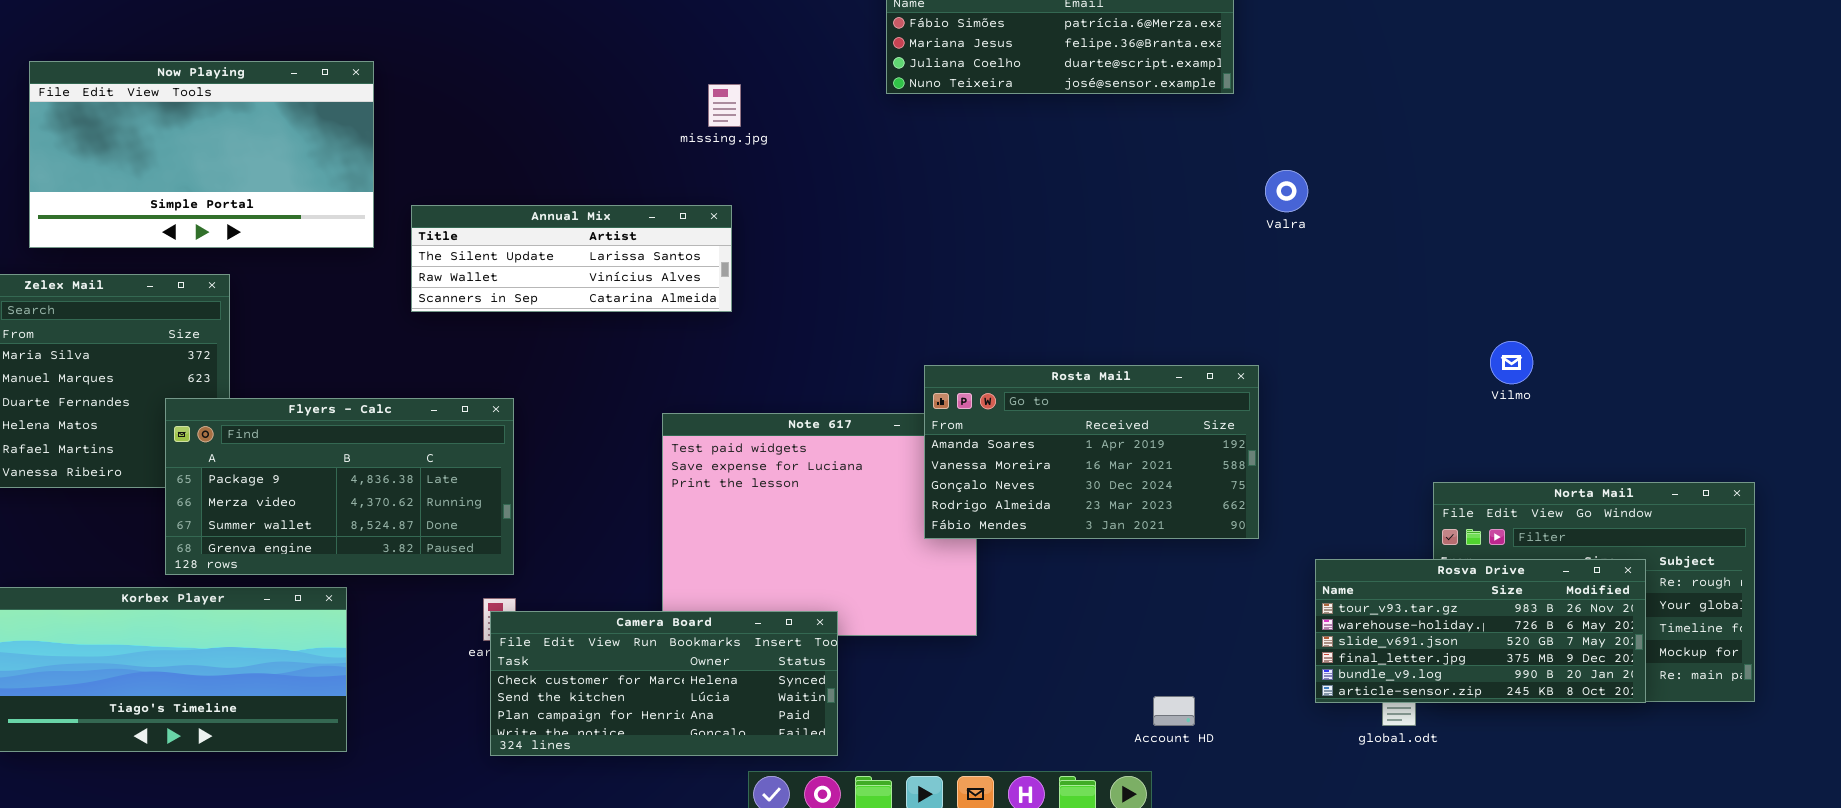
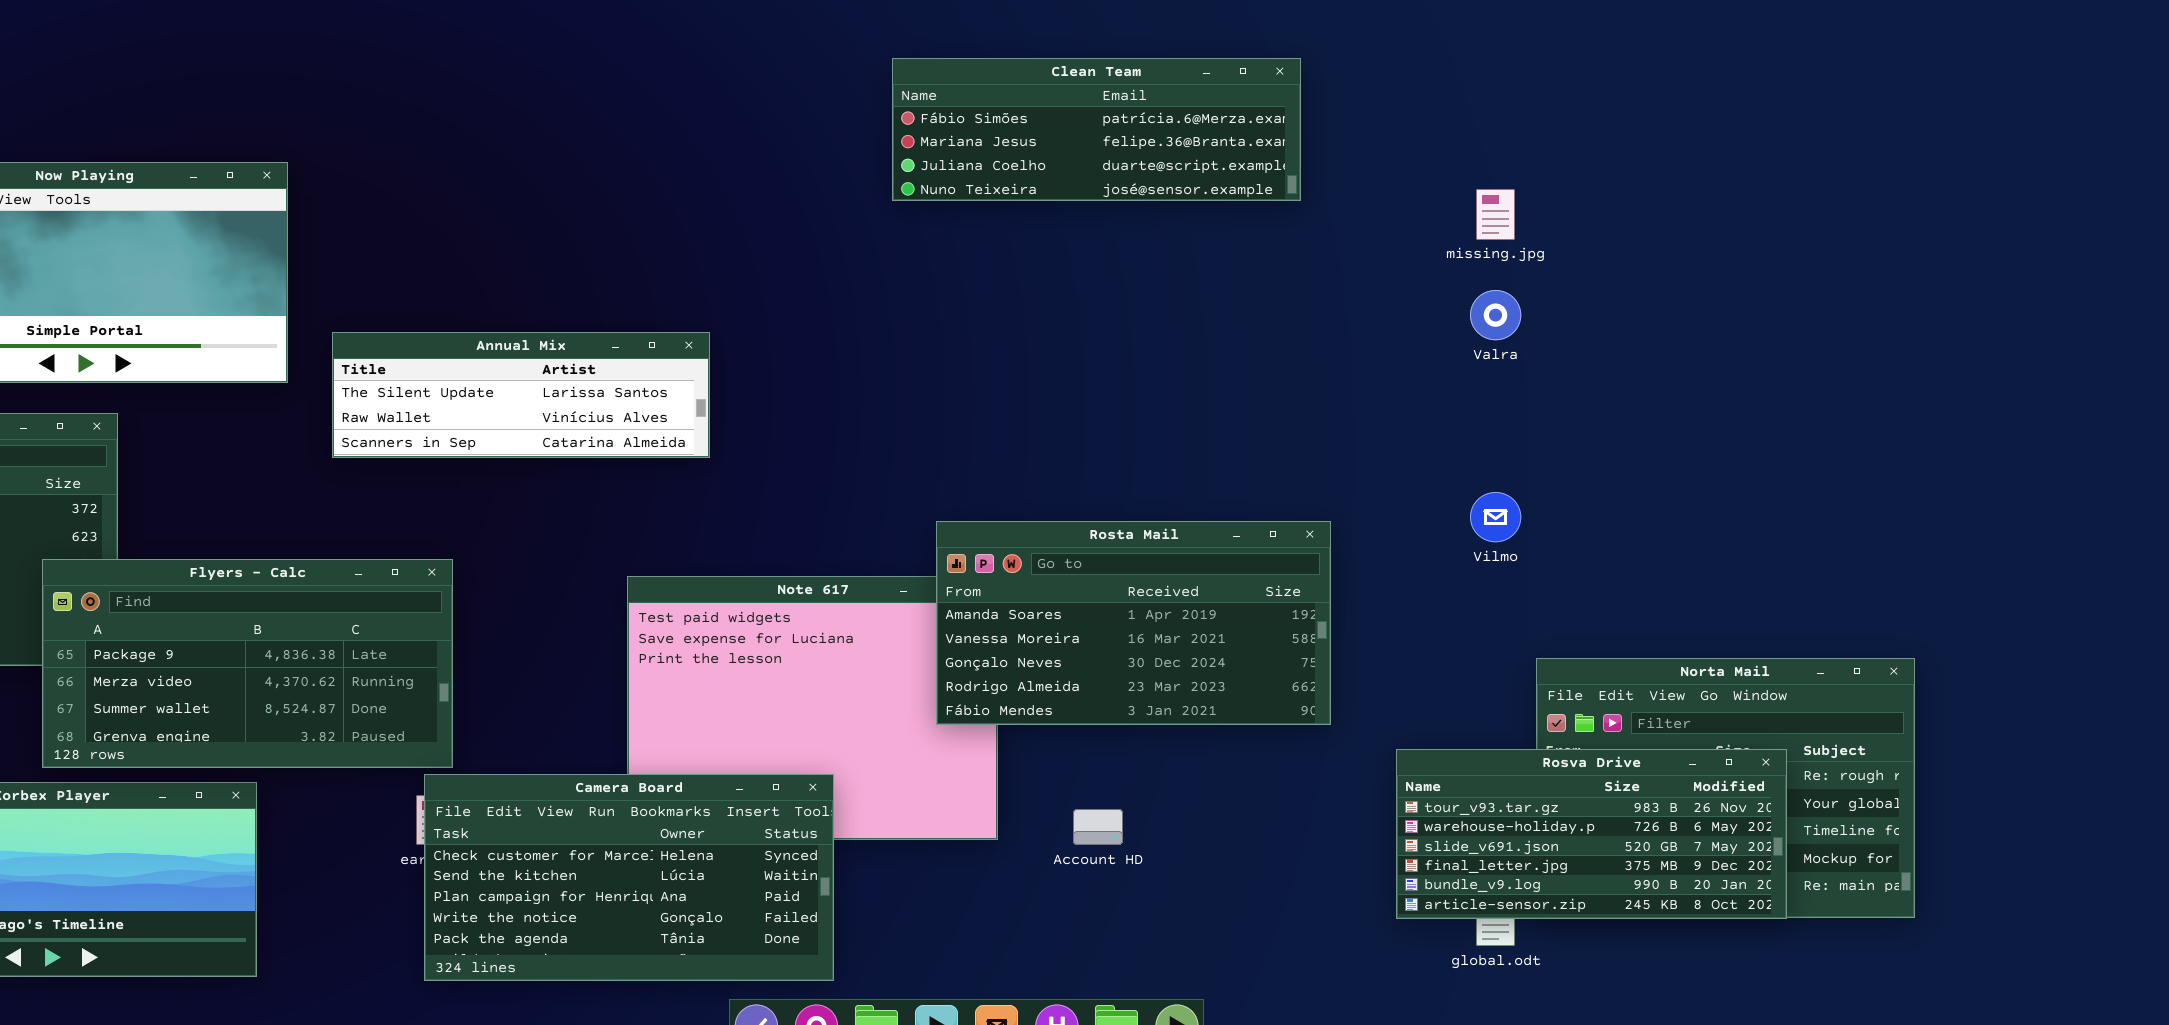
missing.jpg: [708,84,741,127] -> [1476,189,1515,240], moved
Valra: [1265,170,1308,212] -> [1470,290,1521,340], moved
Vilmo: [1490,341,1533,384] -> [1470,492,1521,542], moved
Camera Board: [490,611,838,756] -> [424,774,834,981], resized
Account HD: [1153,696,1195,726] -> [1073,809,1123,845], moved

